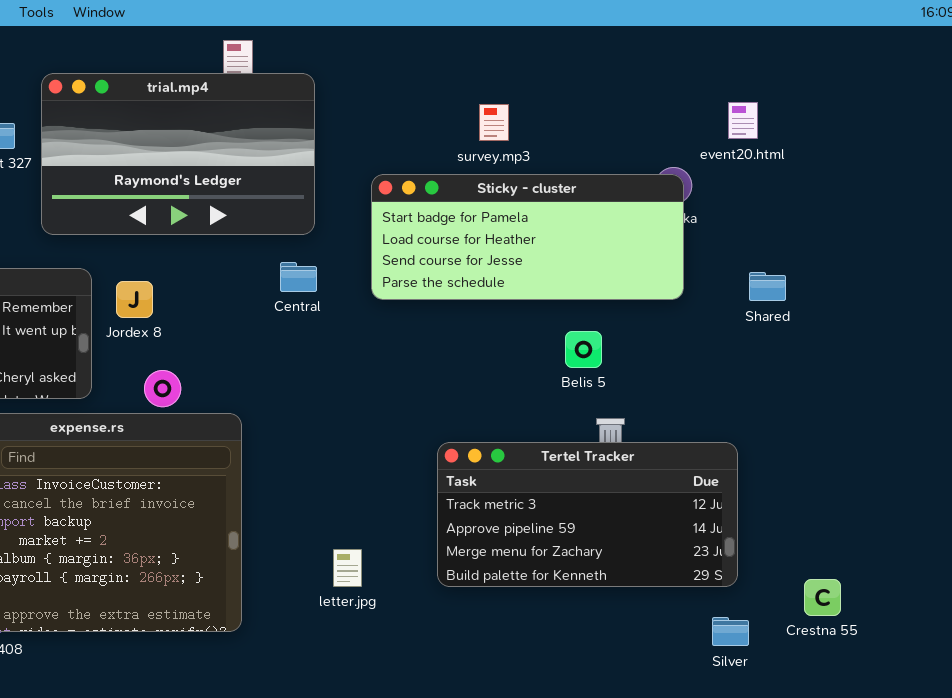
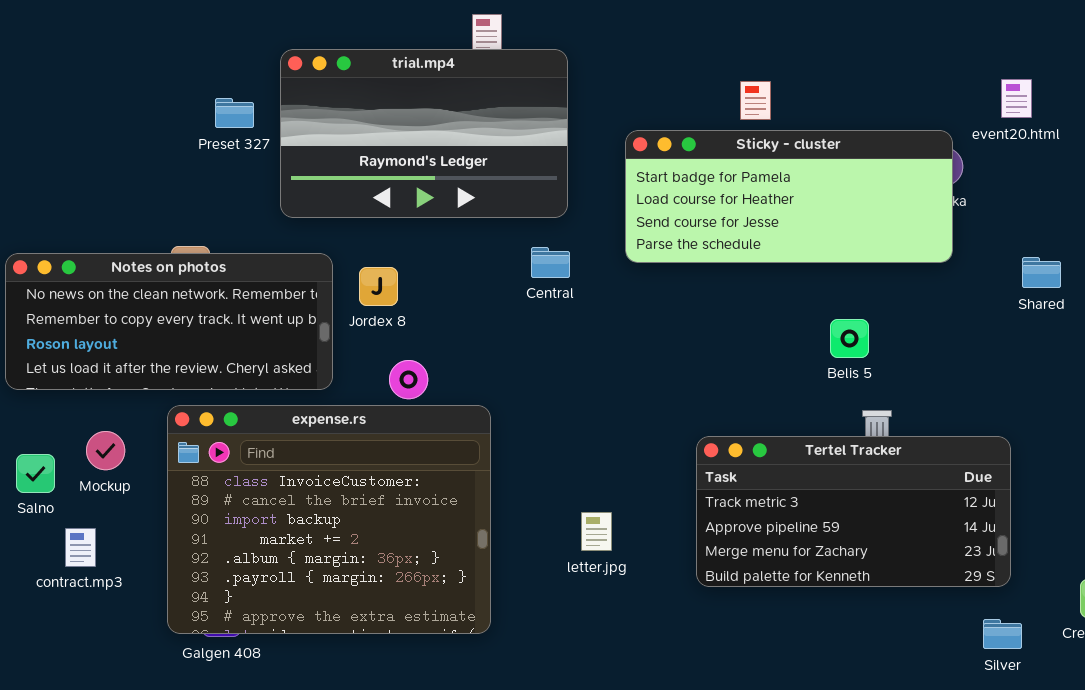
Sticky - cluster: [371,174,684,300] -> [625,130,953,263], moved
letter.jpg: [333,549,362,587] -> [581,512,612,551], moved

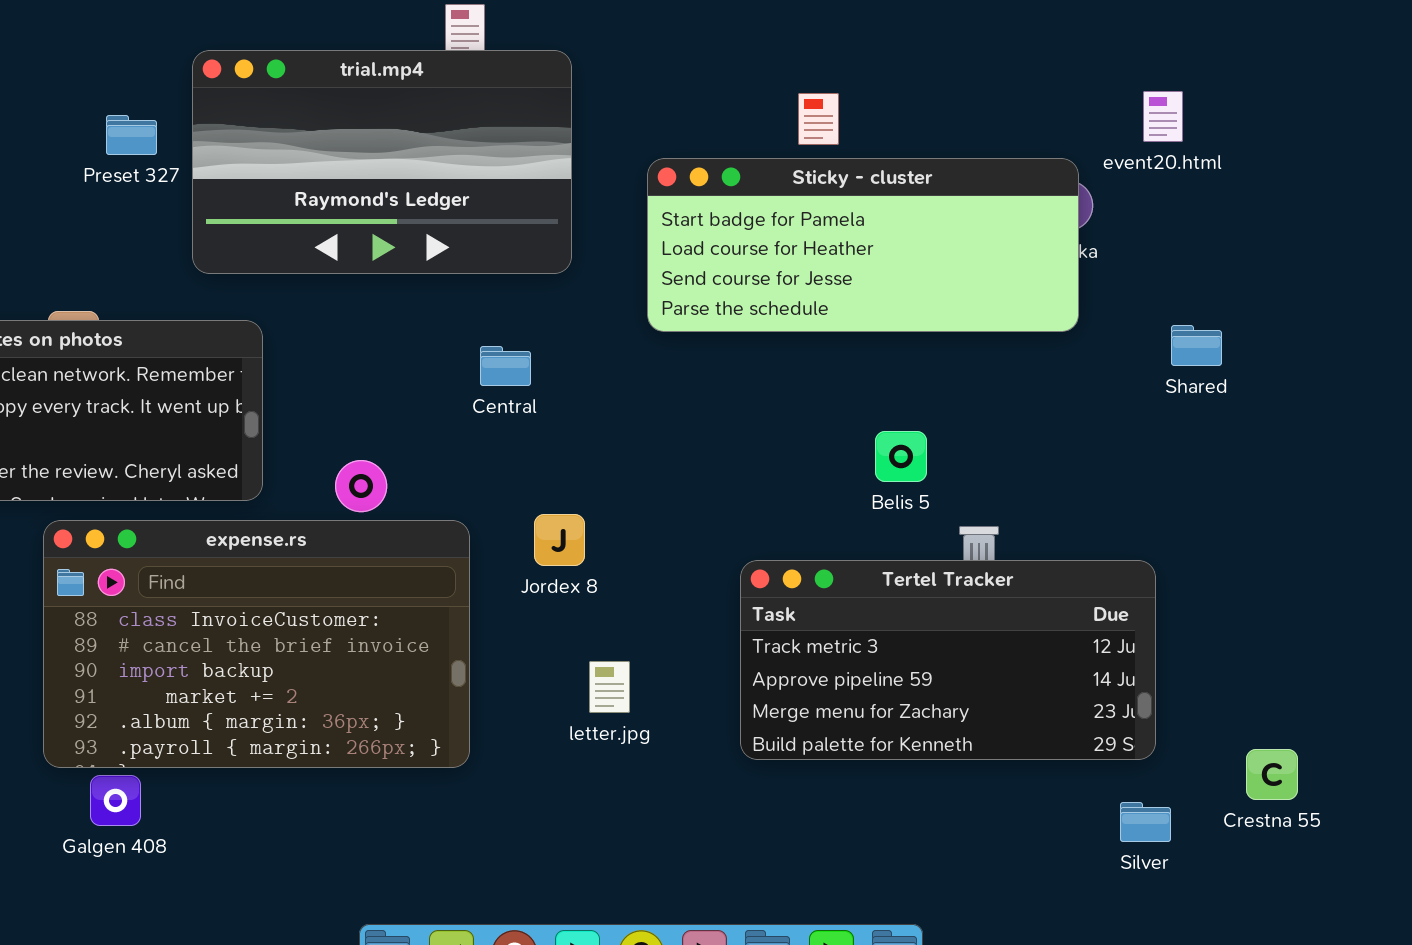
Central: [531,247,570,278] -> [480,346,531,386], moved
Jordex 8: [359,267,398,306] -> [534,514,585,566], moved
Belis 5: [830,319,869,358] -> [875,431,927,482], moved
expense.rs: [167,405,491,634] -> [43,520,470,768], resized

